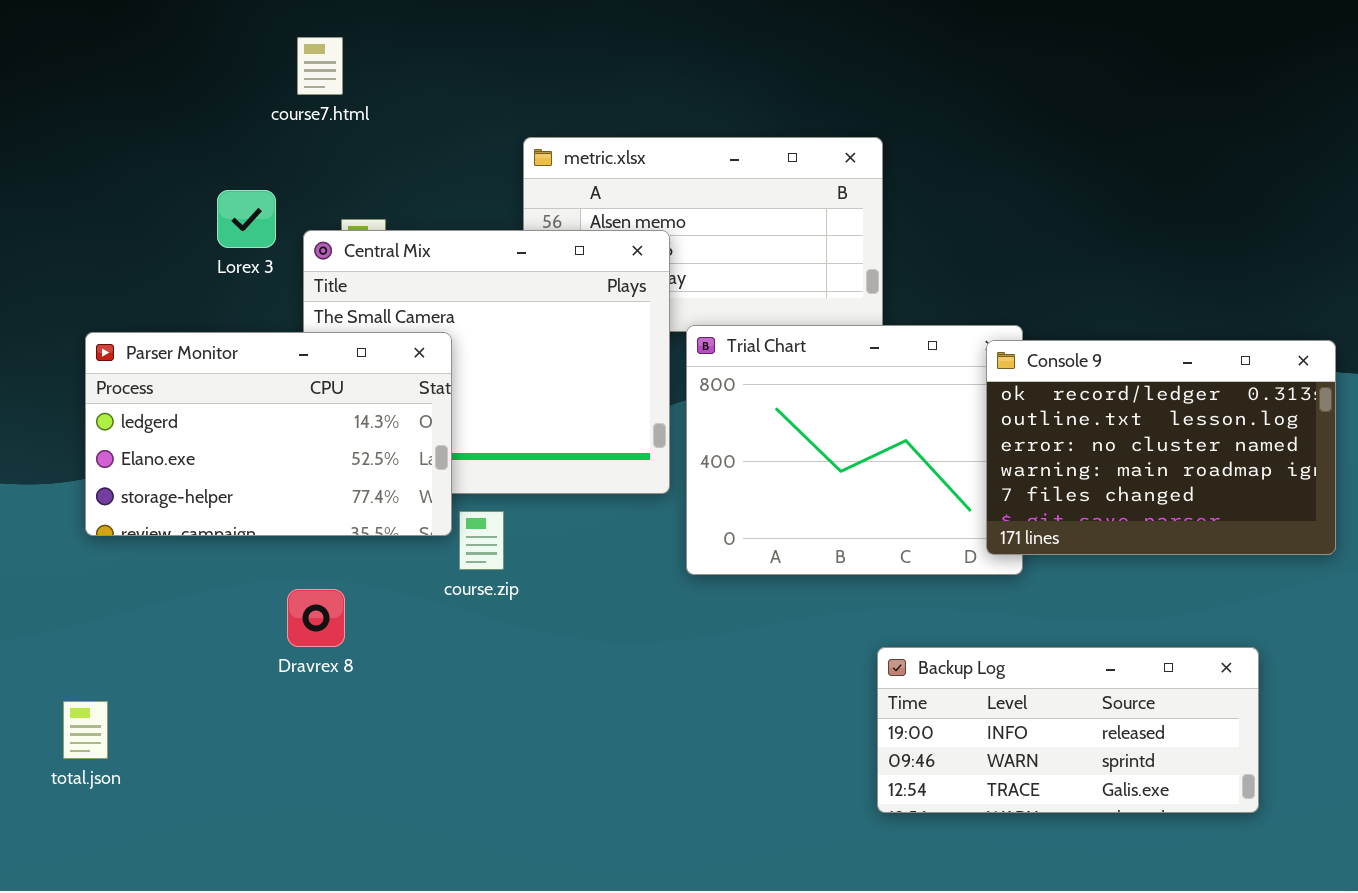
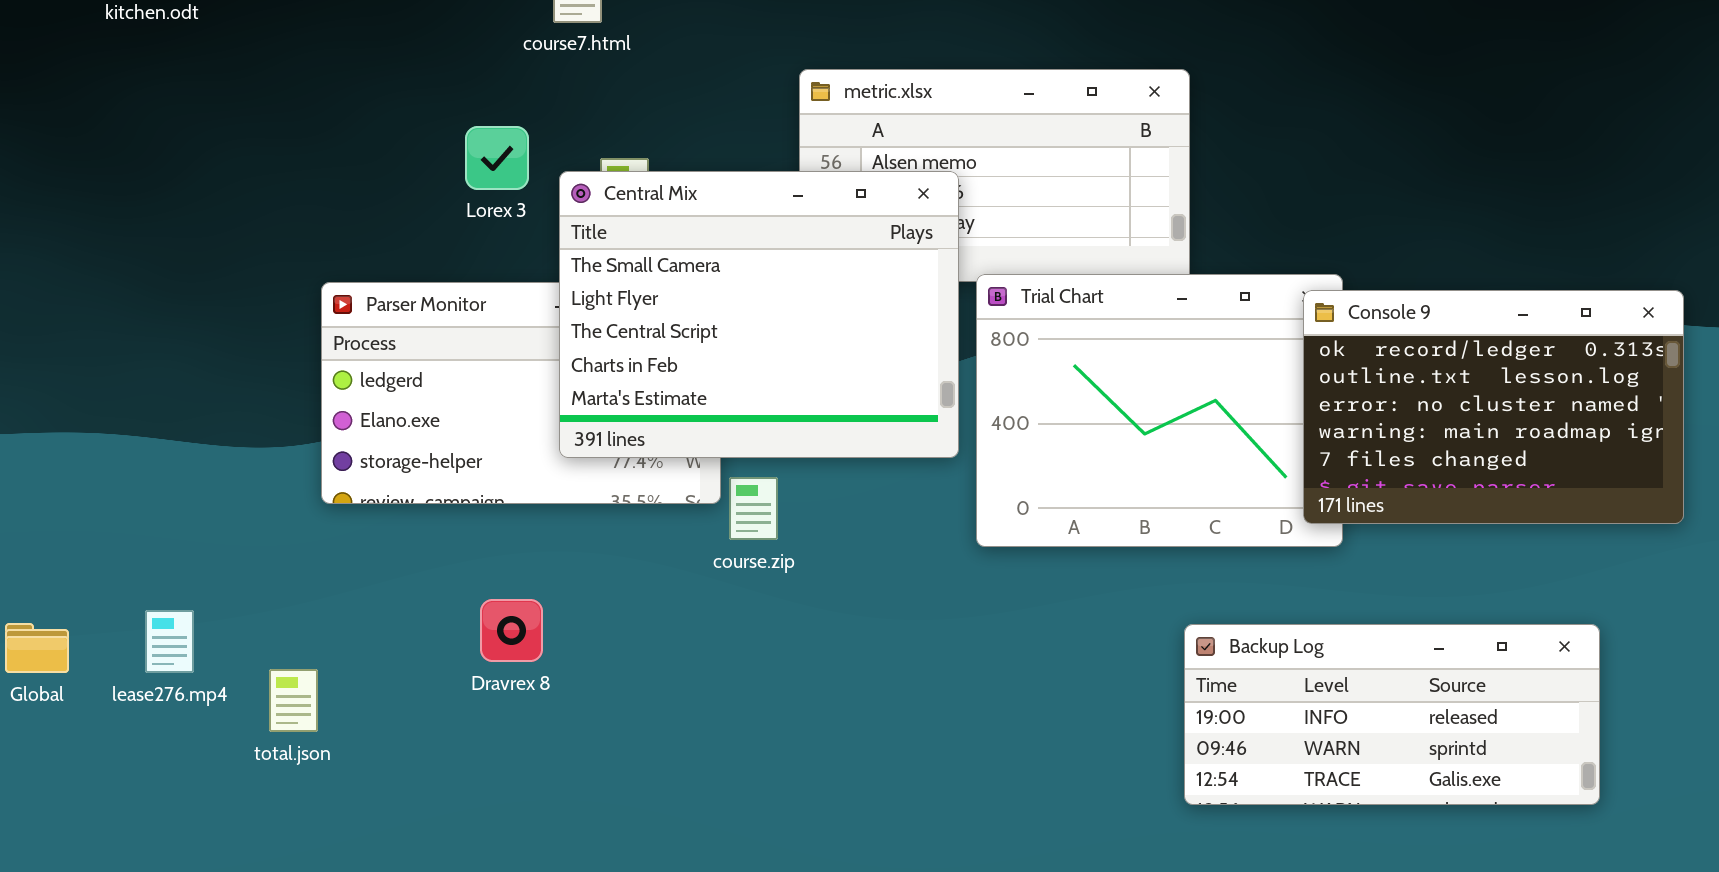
Central Mix: [303,230,670,494] -> [559,171,959,458], raised
Dravrex 8: [287,589,345,647] -> [480,599,543,662], moved
total.json: [63,701,108,759] -> [269,669,318,732], moved

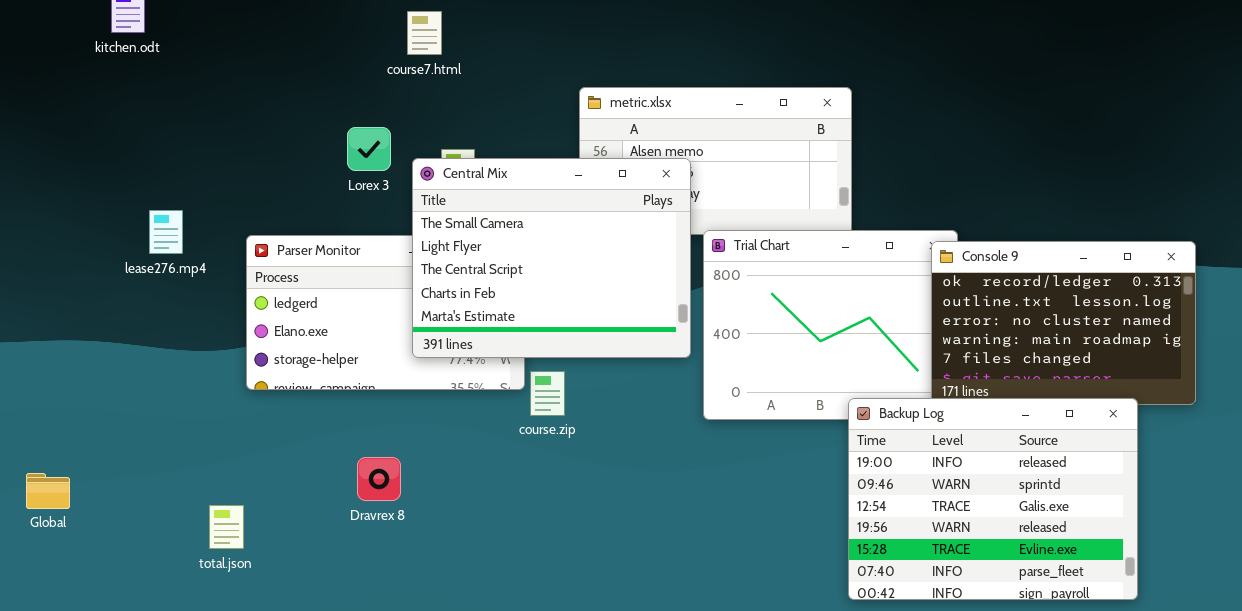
lease276.mp4: [145,610,194,673] -> [149,210,183,254], moved
Backup Log: [1184,624,1600,805] -> [848,398,1138,600], resized

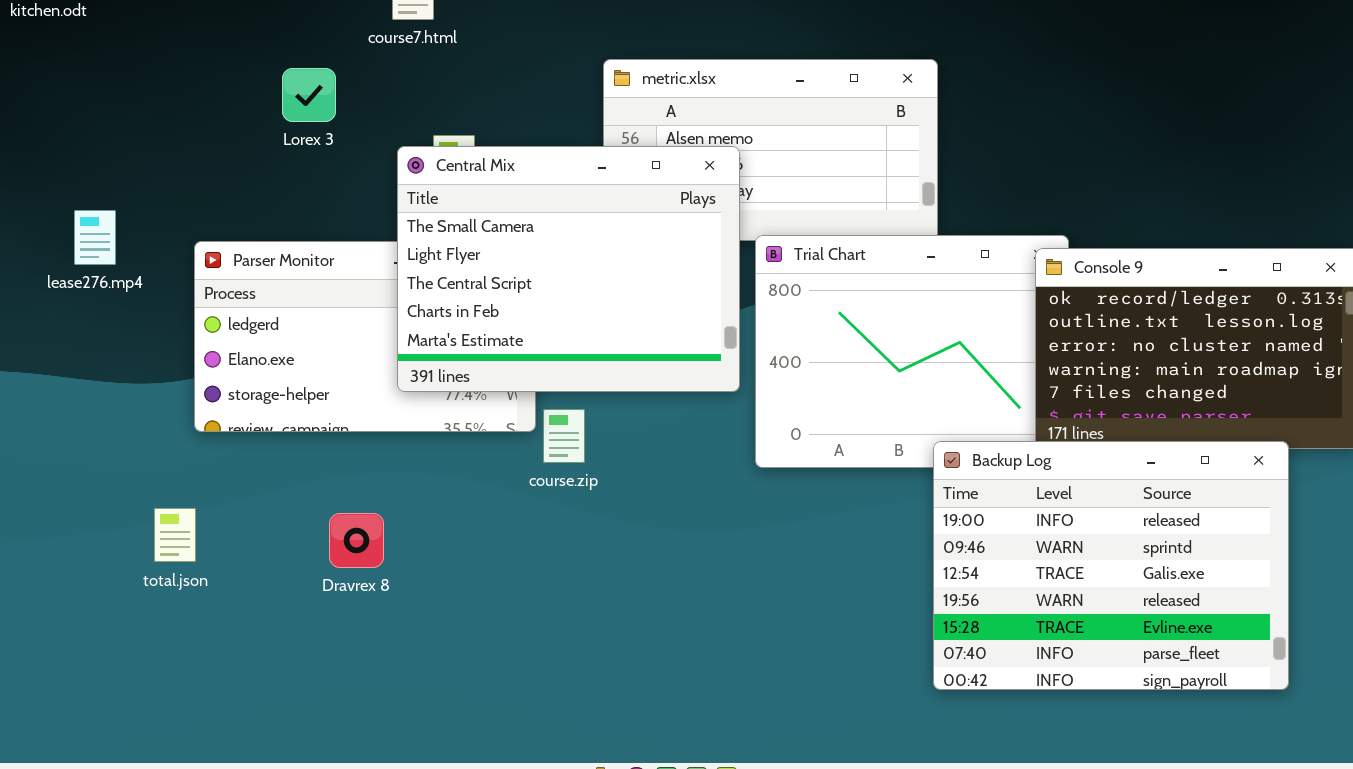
Lorex 3: [347,127,391,171] -> [282,68,336,122], moved
total.json: [209,505,244,549] -> [154,508,196,562], moved

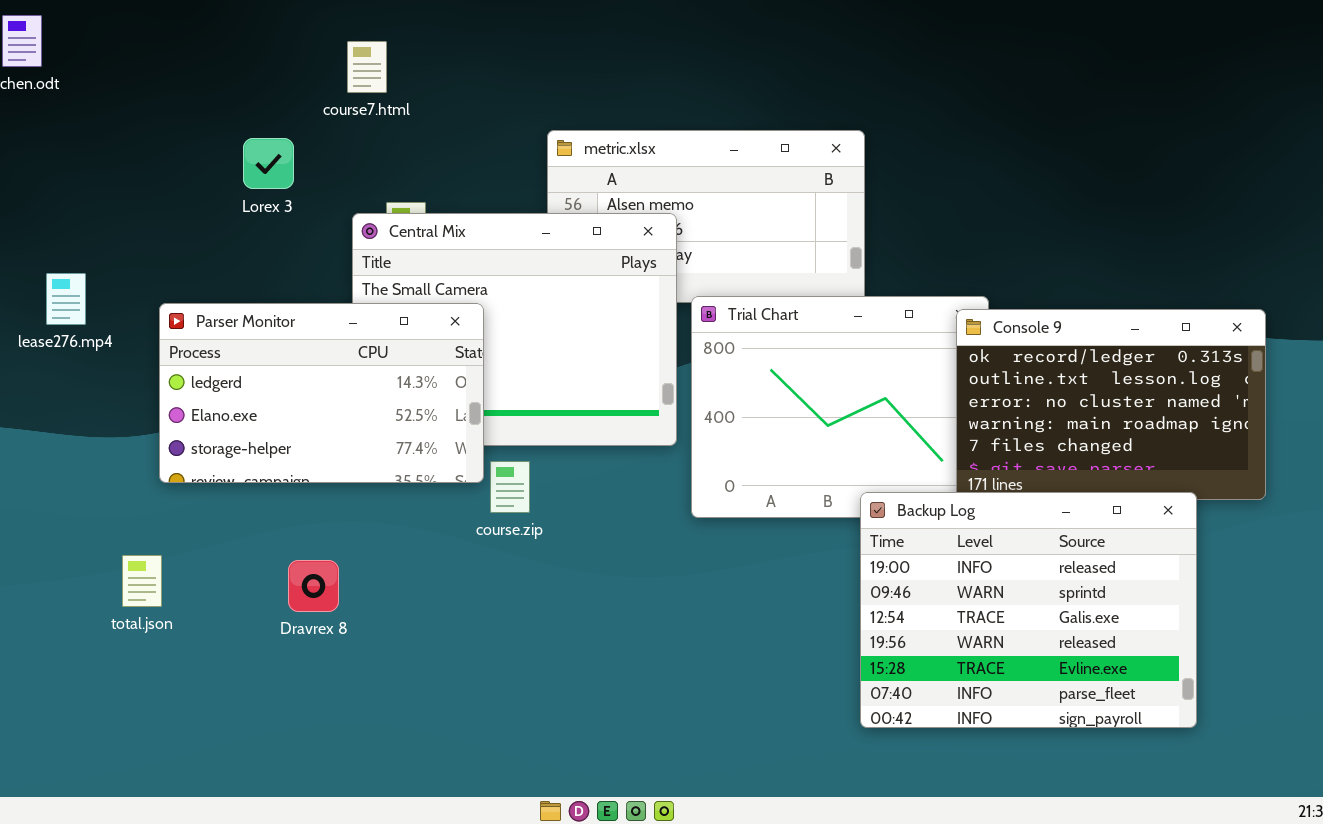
Parser Monitor: [194,241,536,432] -> [159,303,484,483], raised

